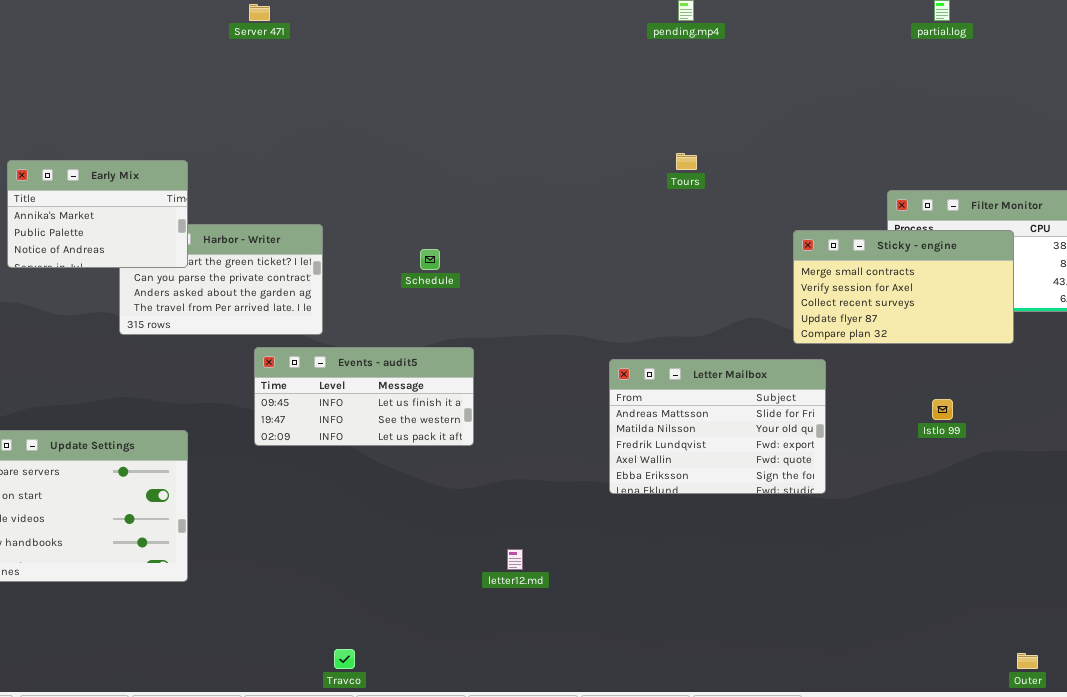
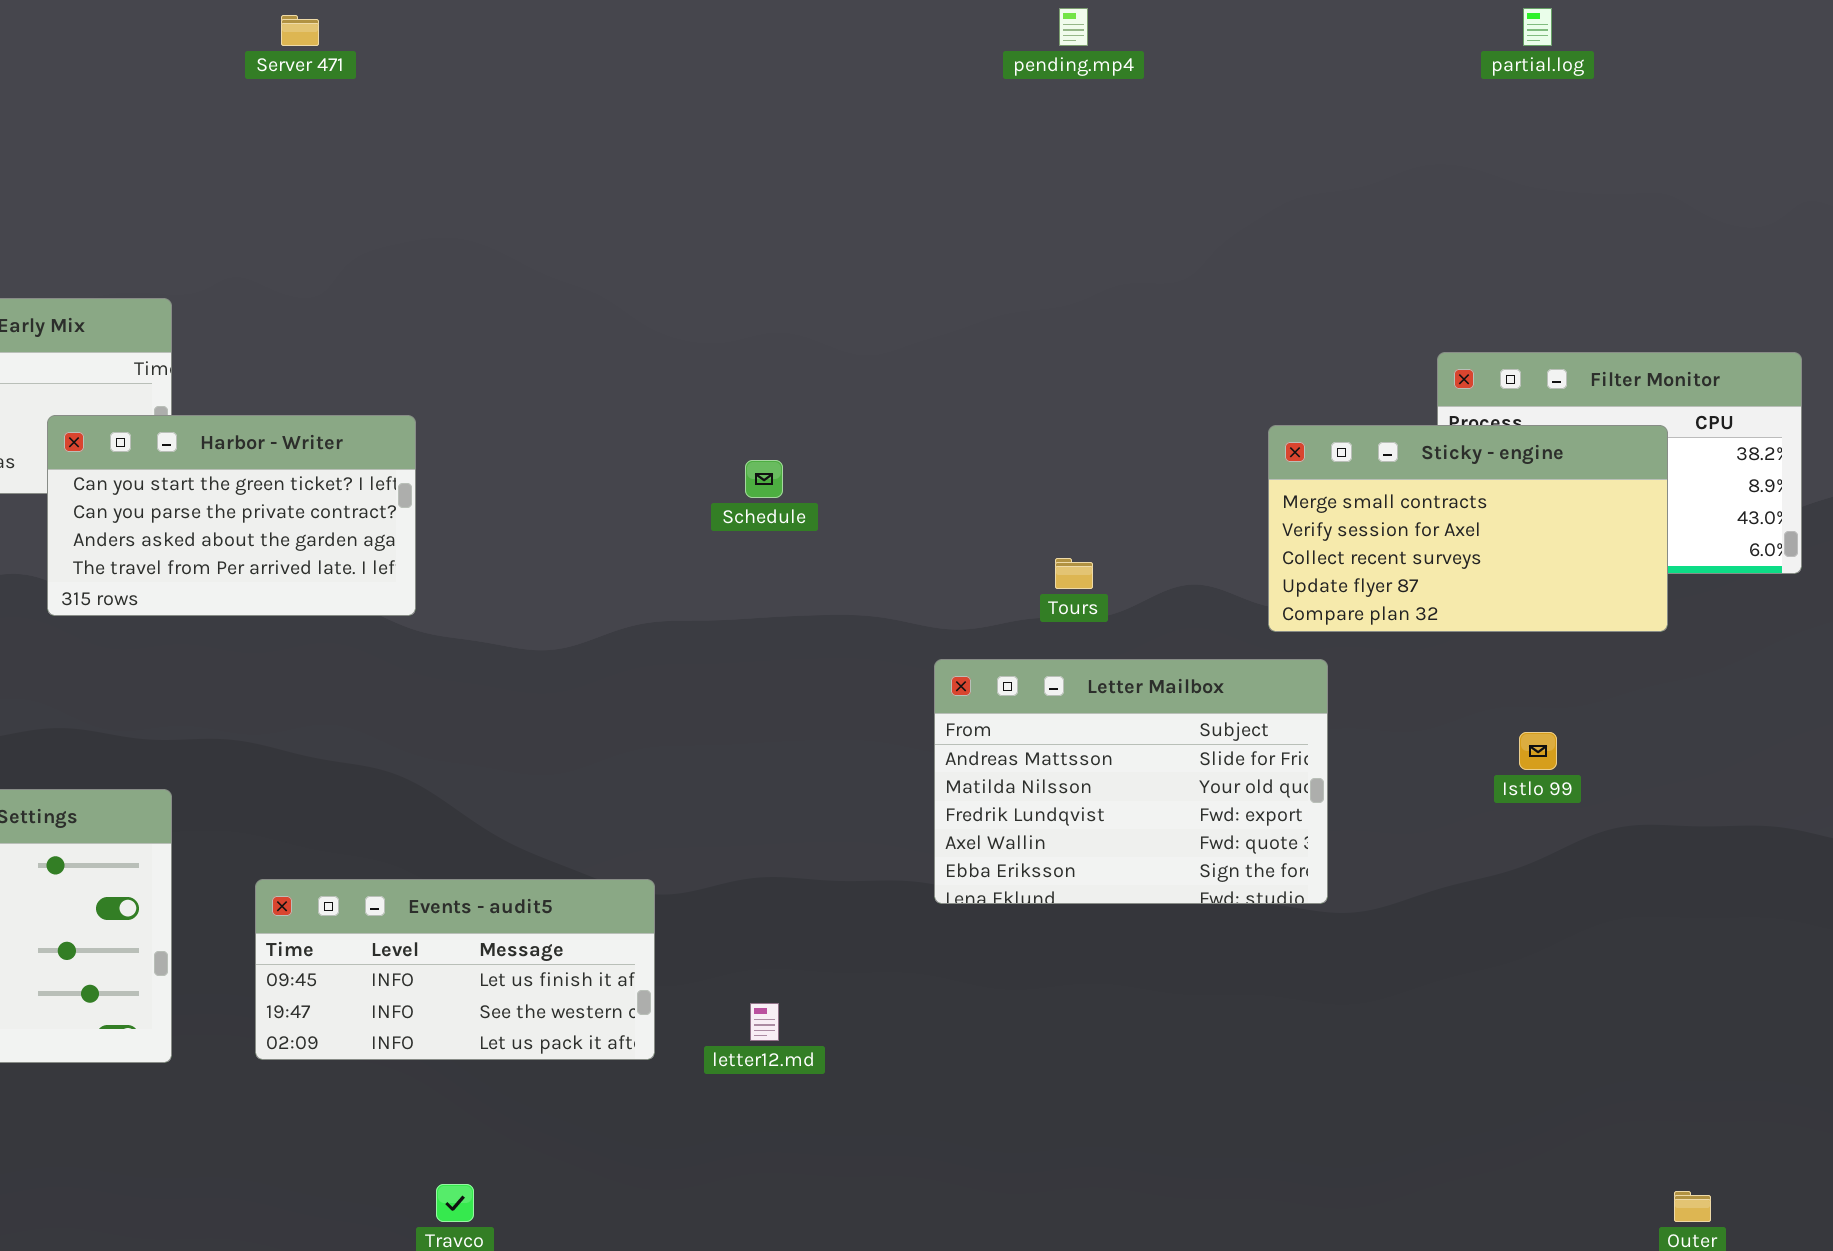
Tours: [676,153,697,170] -> [1055,558,1093,589], moved
Harbor - Writer: [119,224,323,335] -> [47,415,416,616], raised
Schedule: [420,249,440,270] -> [745,460,783,498], moved
Events - audit5: [254,347,474,446] -> [255,879,655,1060], moved

